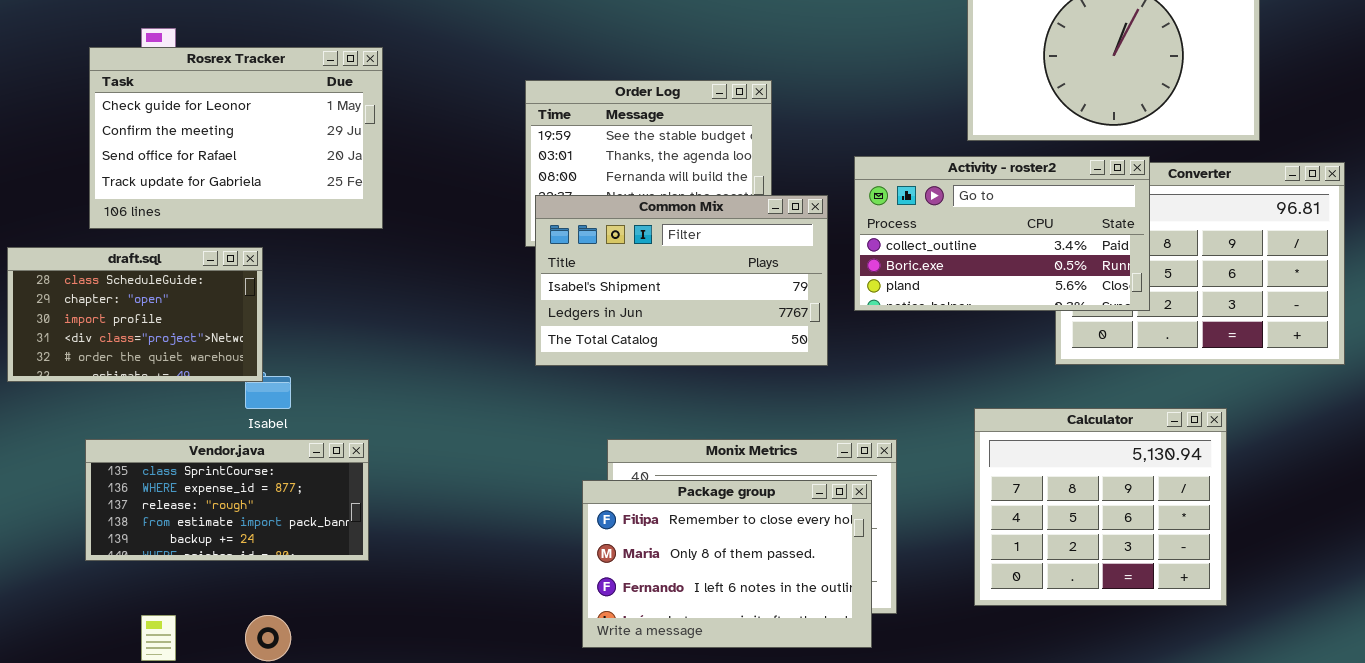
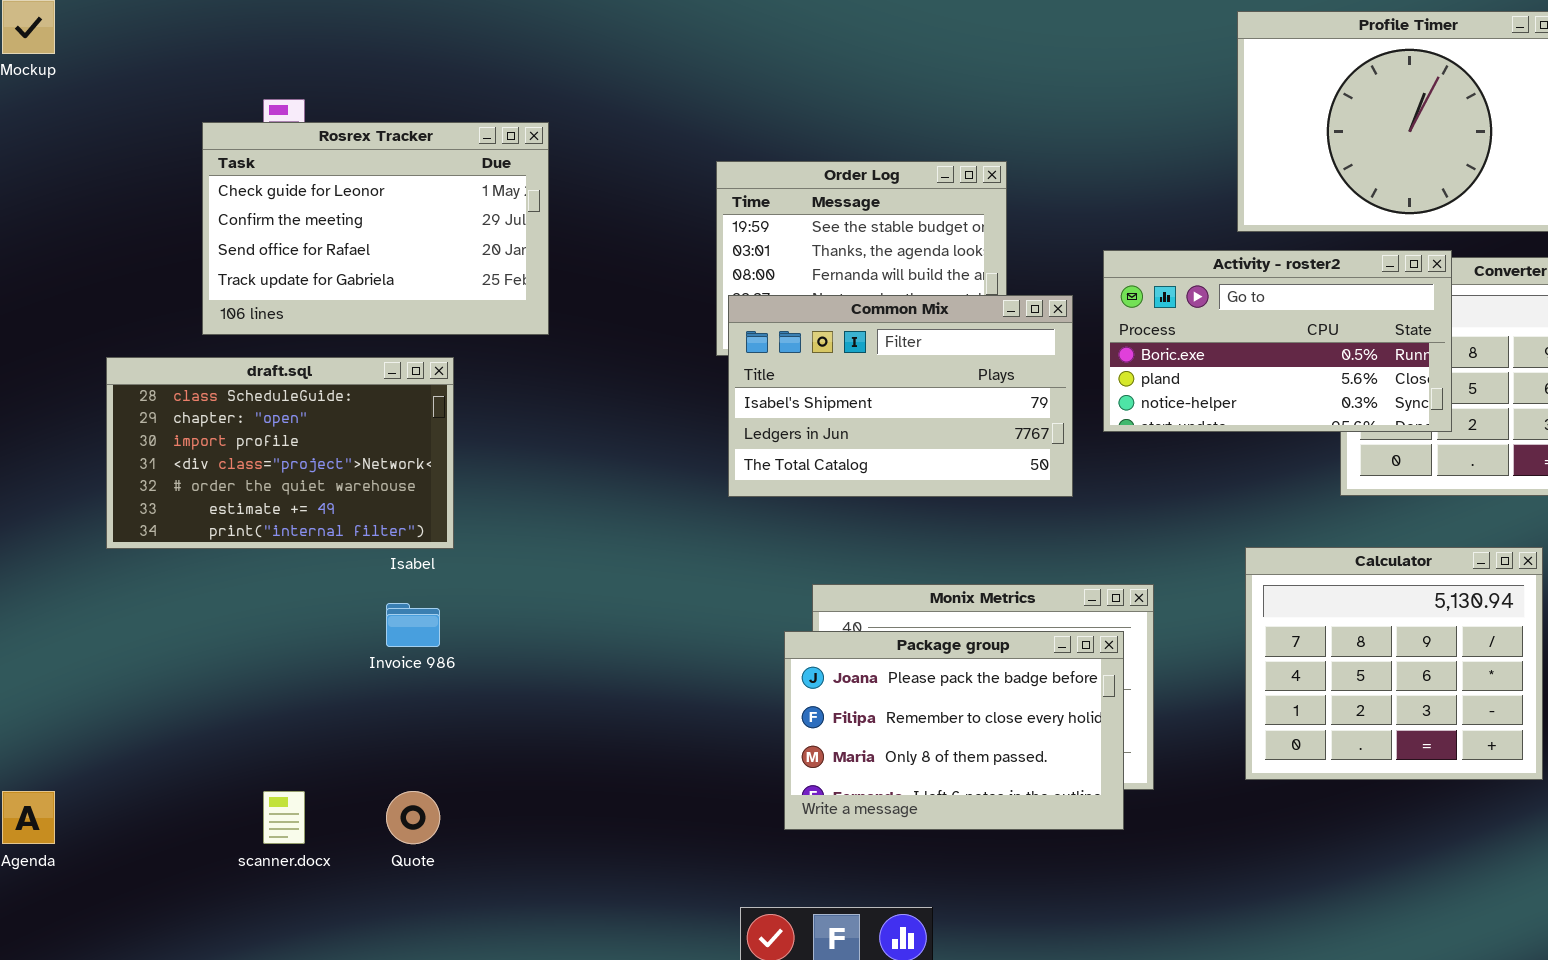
Activity - roster2: [854,156,1150,311] -> [1103,250,1452,432], scrolled down 1 row
draft.sql: [7,247,263,382] -> [106,357,454,549], resized
Vendor.java: [85,439,369,561] -> none, closed
Package group: [582,480,872,648] -> [784,631,1124,830], scrolled up 1 row

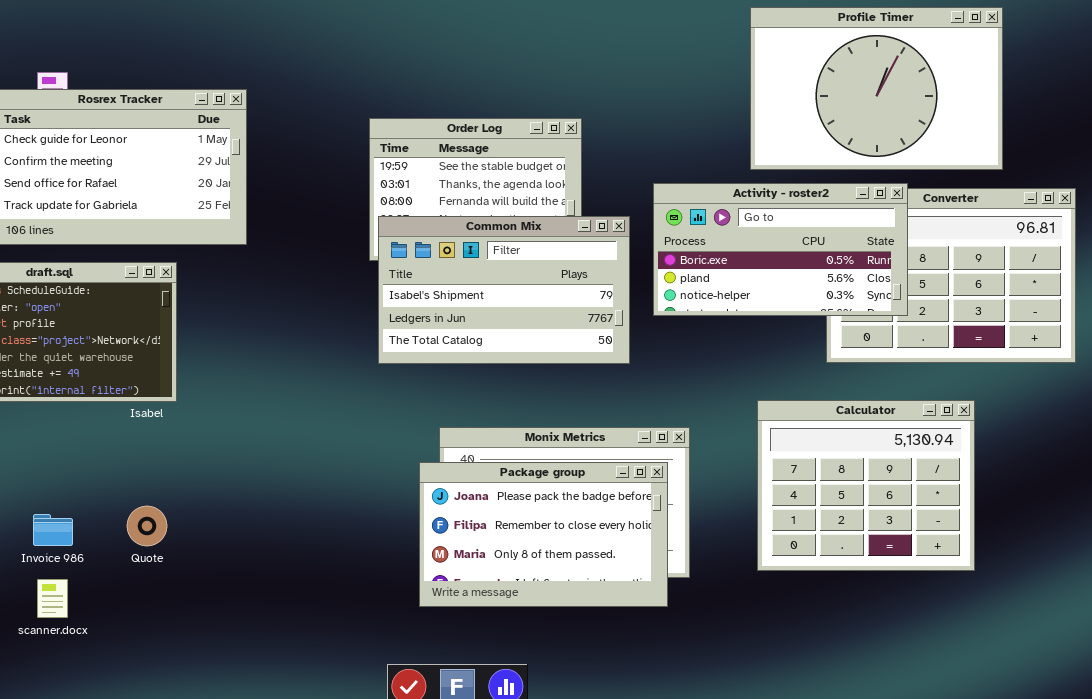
Invoice 986: [386,603,440,647] -> [33,514,73,546], moved
Quote: [386,791,440,844] -> [127,506,167,546], moved

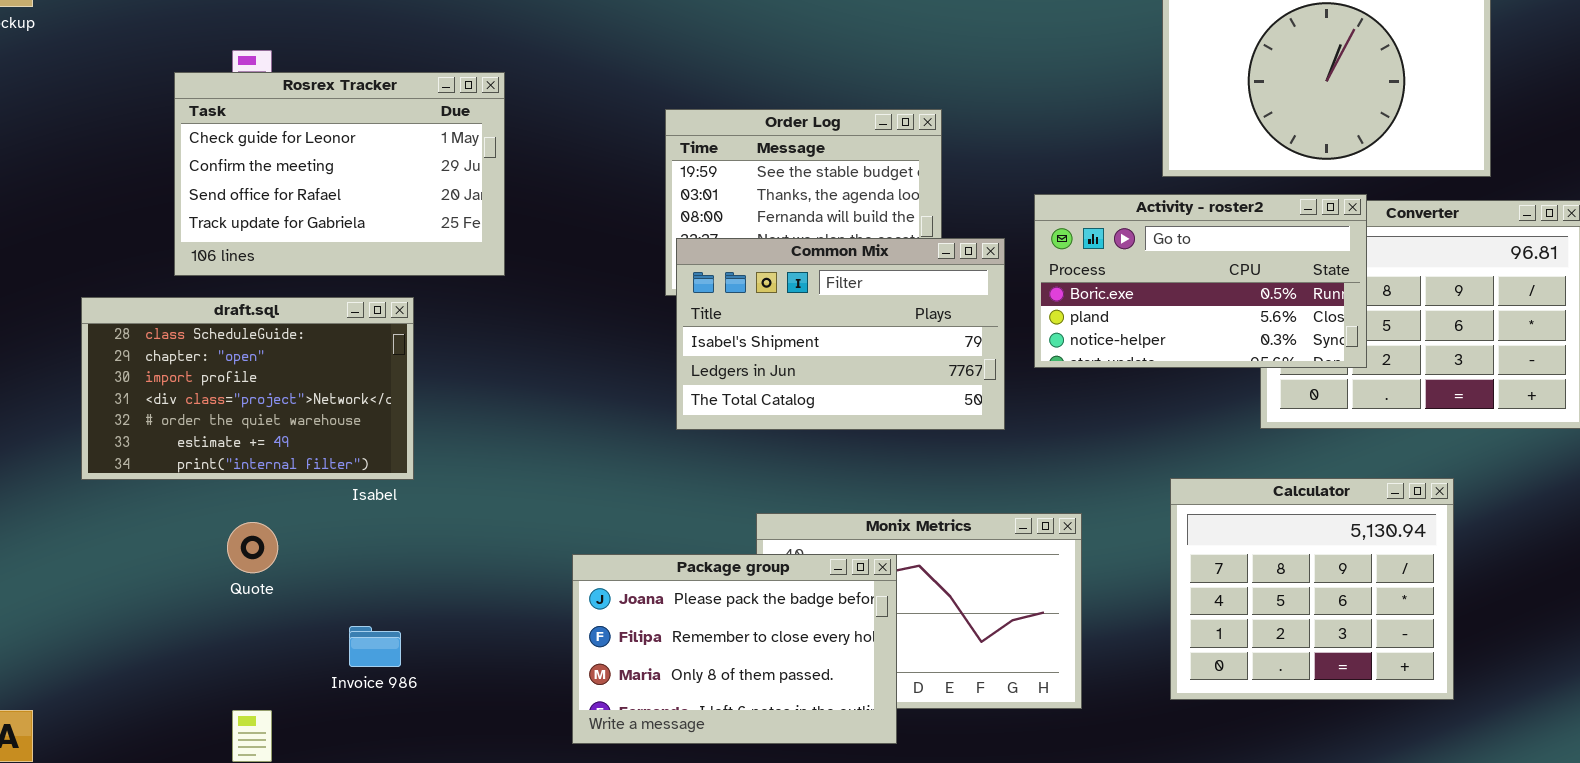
Package group: [419,462,668,607] -> [572,554,897,744], moved
Quote: [127,506,167,546] -> [227,522,278,573], moved
Invoice 986: [33,514,73,546] -> [349,626,401,667], moved

